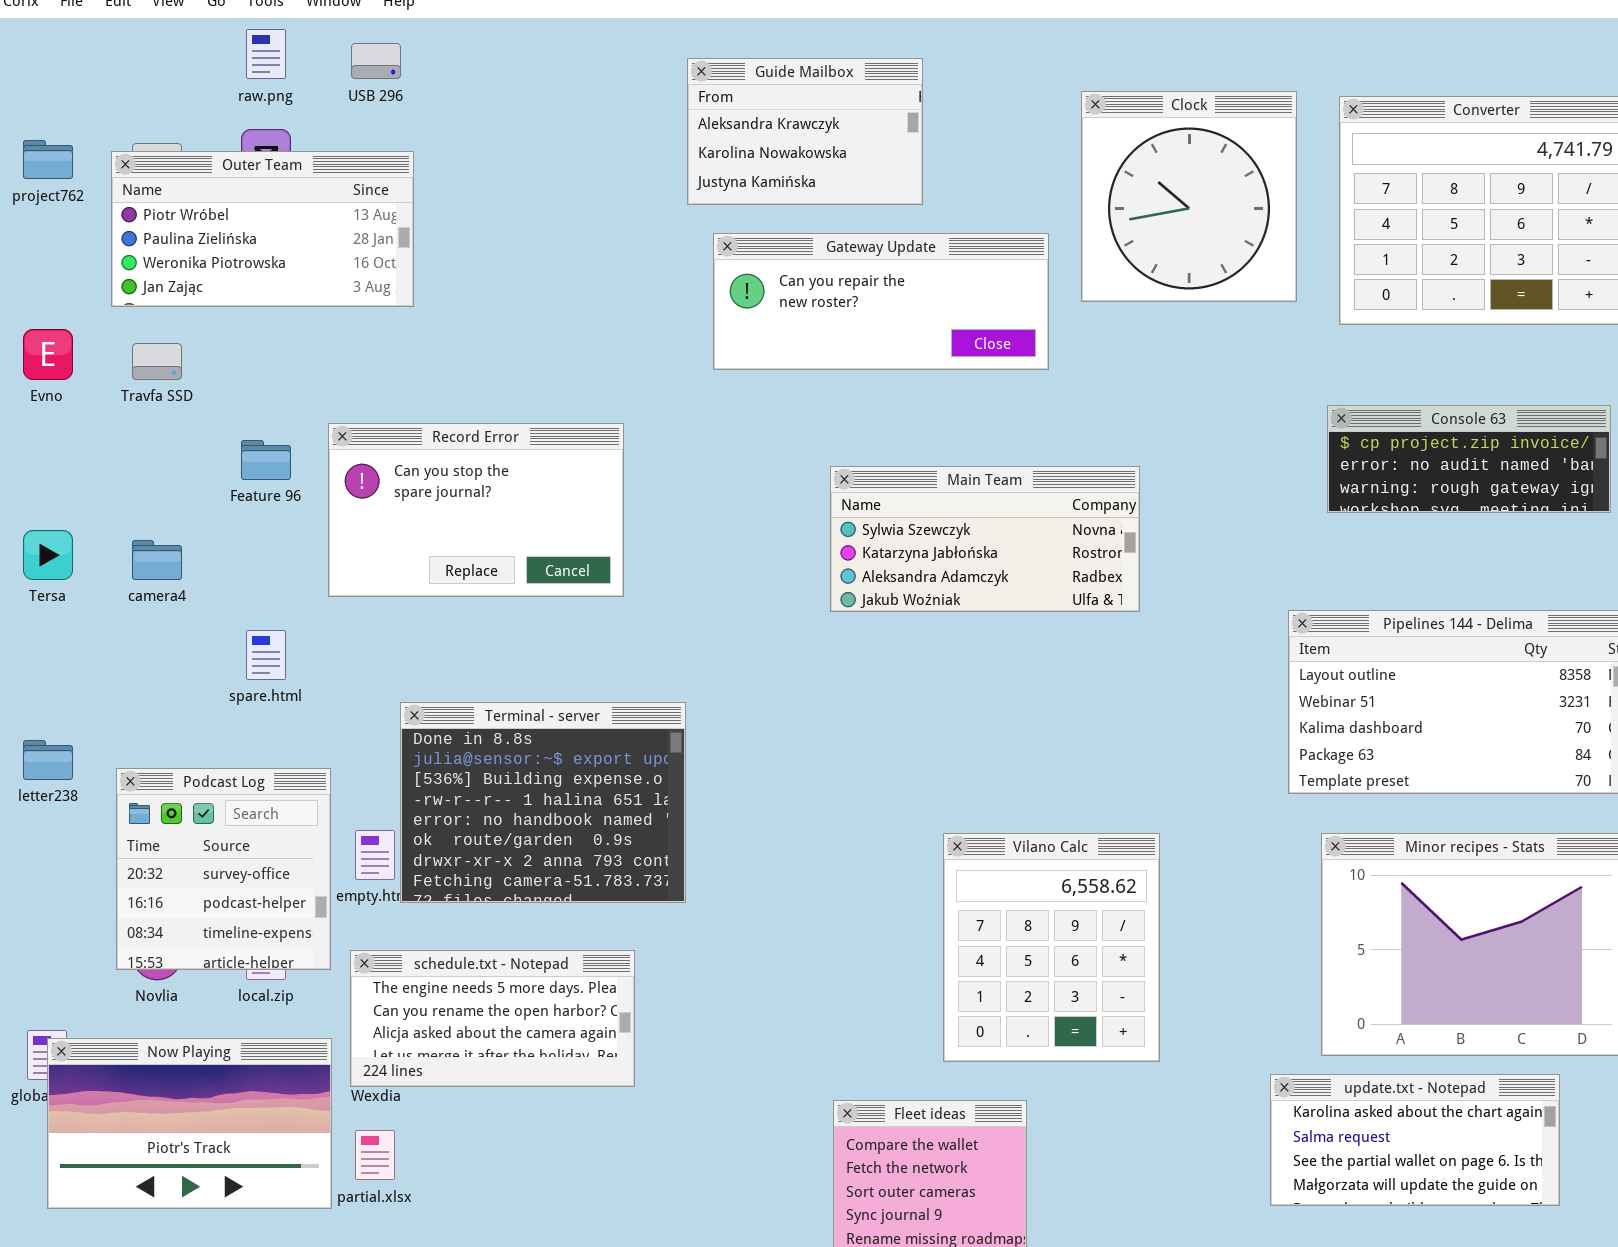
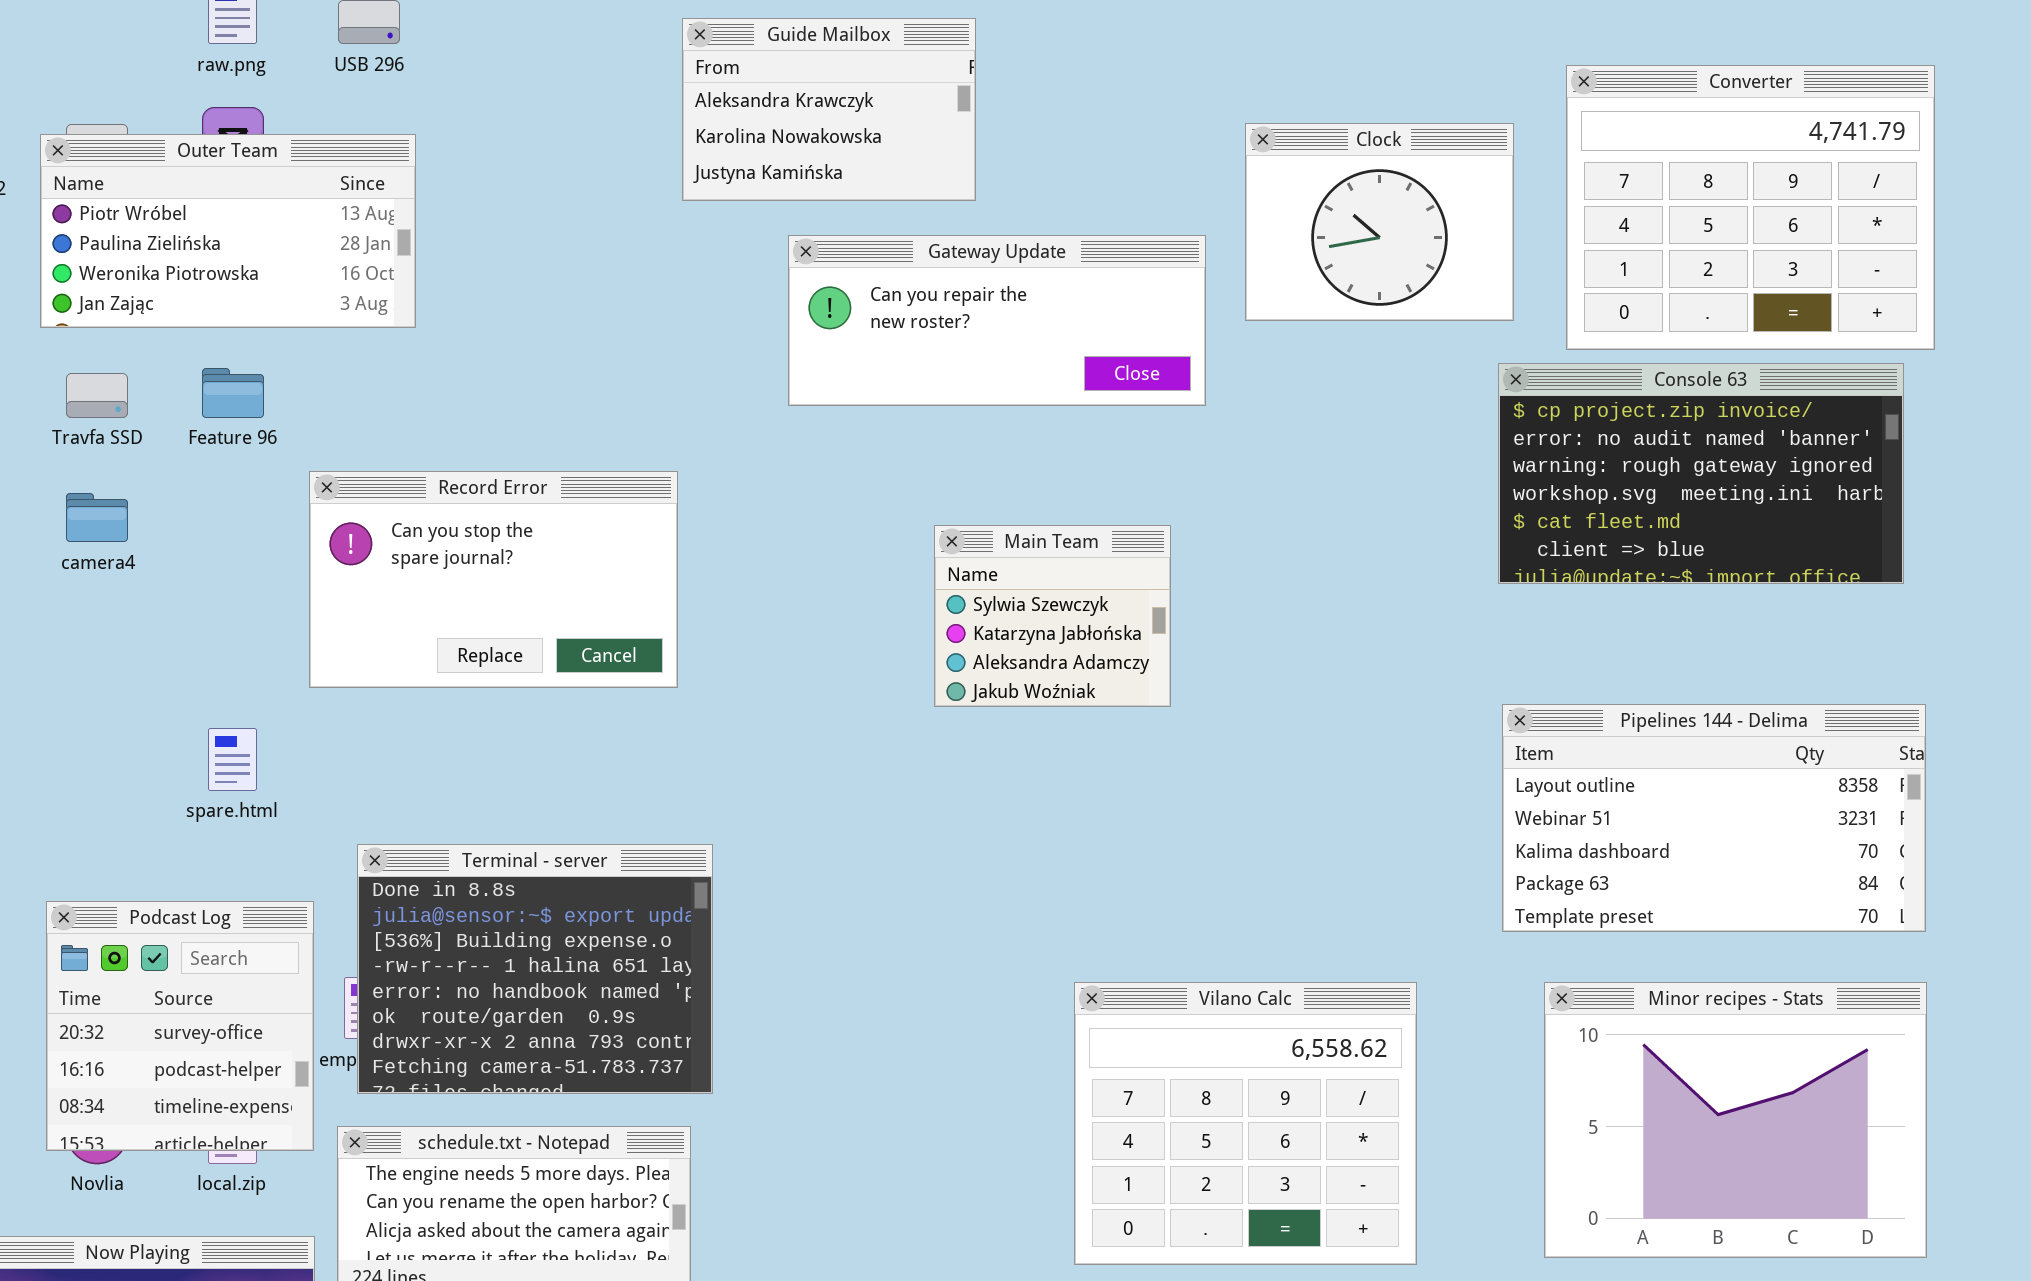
Guide Mailbox: [687,58,923,205] -> [682,18,976,201], moved
Clock: [1081,91,1297,302] -> [1245,123,1514,321], resized
Console 63: [1327,405,1611,513] -> [1498,363,1904,584], resized
Feature 96: [241,440,291,480] -> [202,368,264,418], moved
Main Team: [830,466,1140,612] -> [934,525,1171,707], resized
camera4: [132,540,182,580] -> [66,493,128,542], moved
Terminal - server: [400,702,686,903] -> [357,844,713,1094], moved
Vilano Calc: [943,833,1160,1062] -> [1074,982,1417,1265], resized

